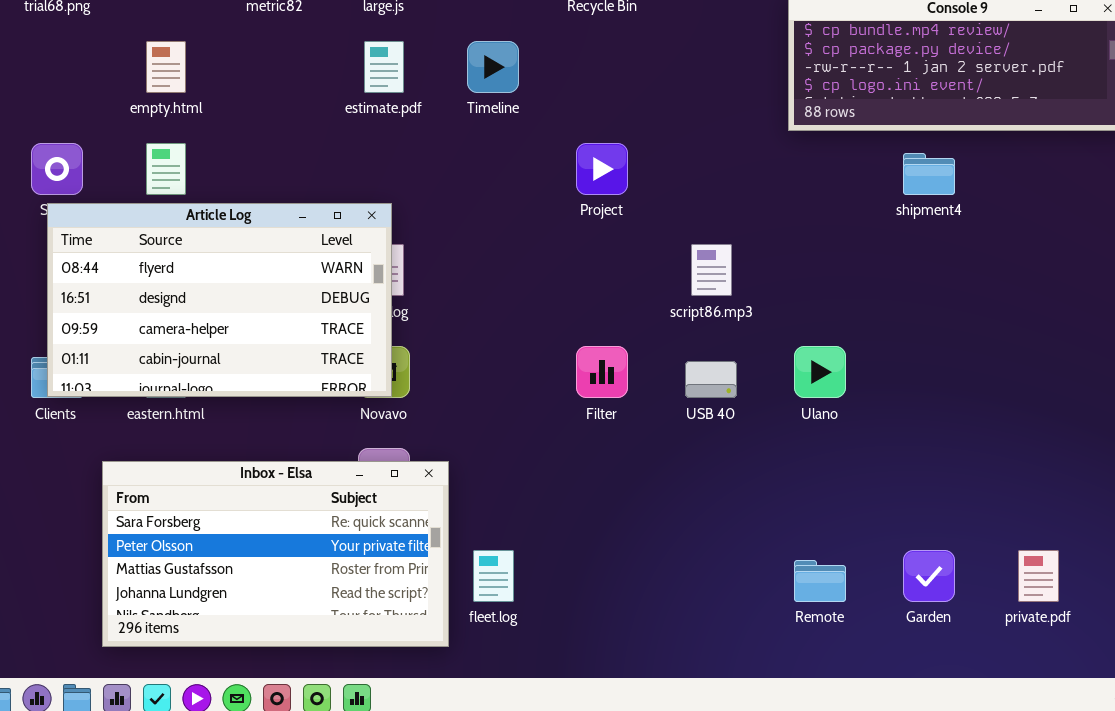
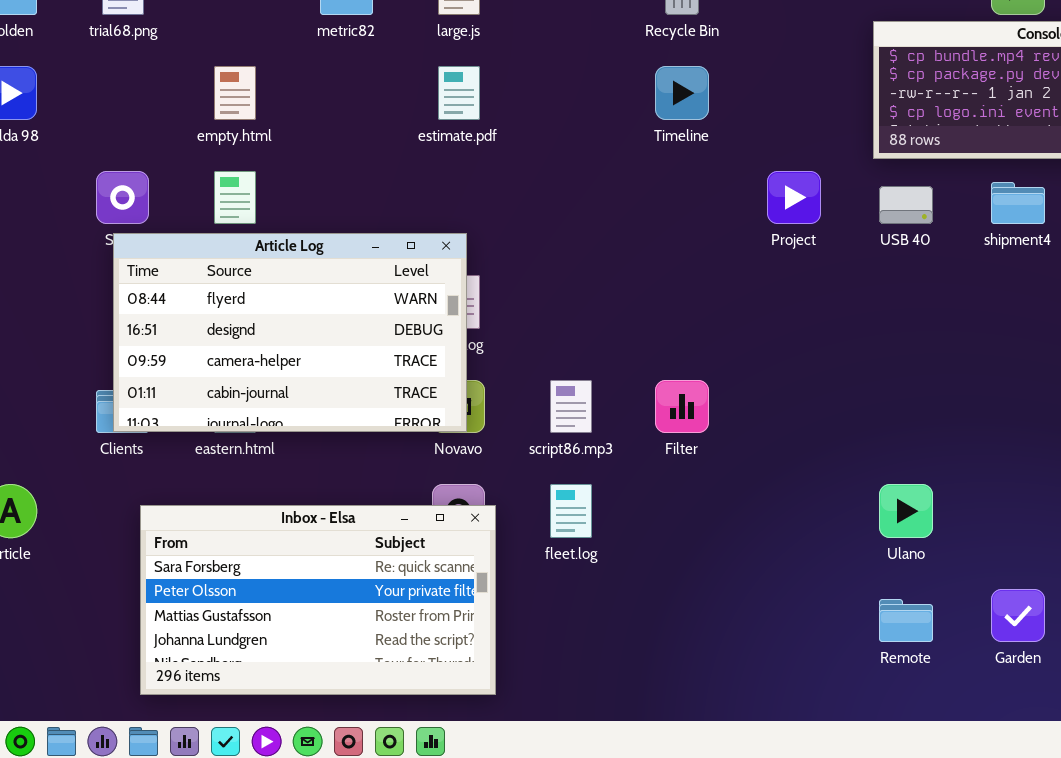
Timeline: [467,41,519,93] -> [655,66,709,120], moved
Project: [576,143,628,195] -> [767,171,821,224], moved
script86.mp3: [691,244,732,296] -> [550,380,592,433], moved
Ulano: [794,346,846,398] -> [879,484,933,538], moved
USB 40: [685,361,737,398] -> [879,186,933,224], moved
Inbox - Elsa: [102,461,449,647] -> [140,505,496,695], moved
fleet.log: [473,550,514,602] -> [550,484,592,538], moved

